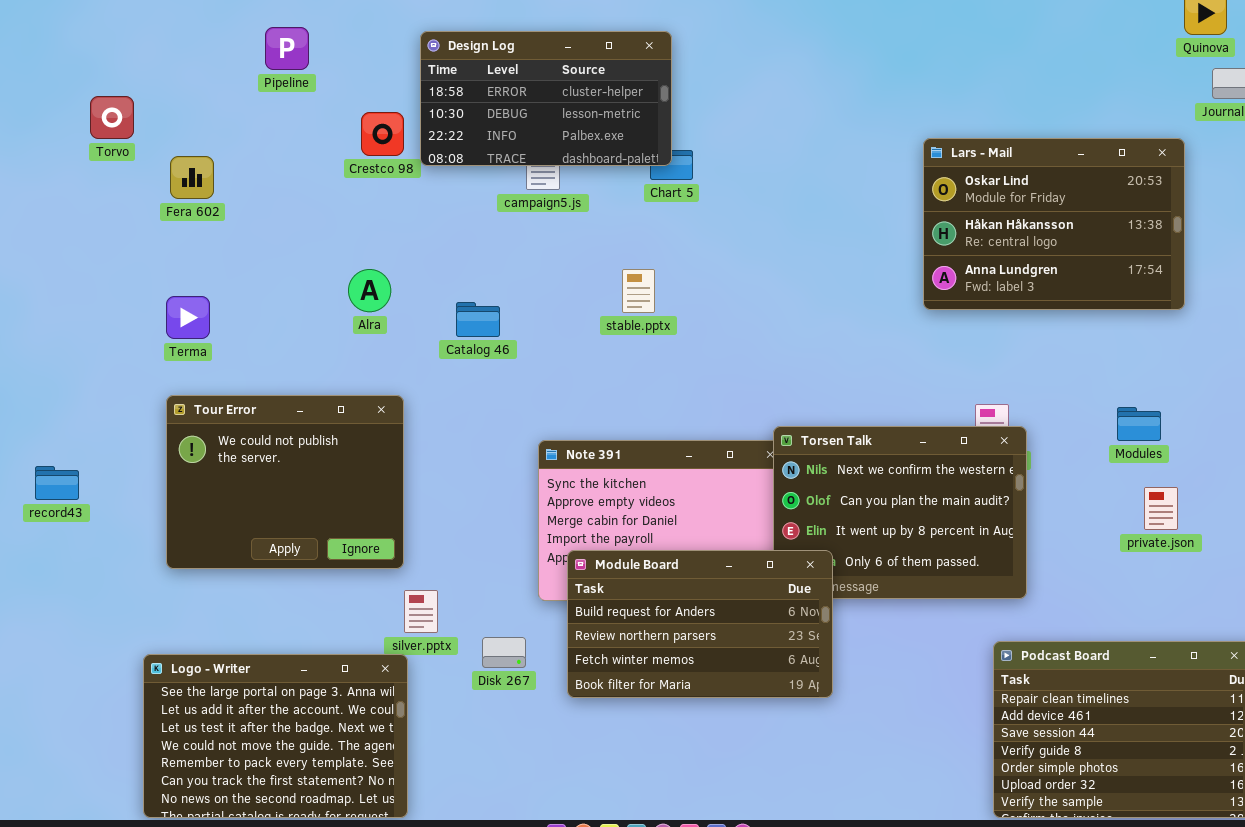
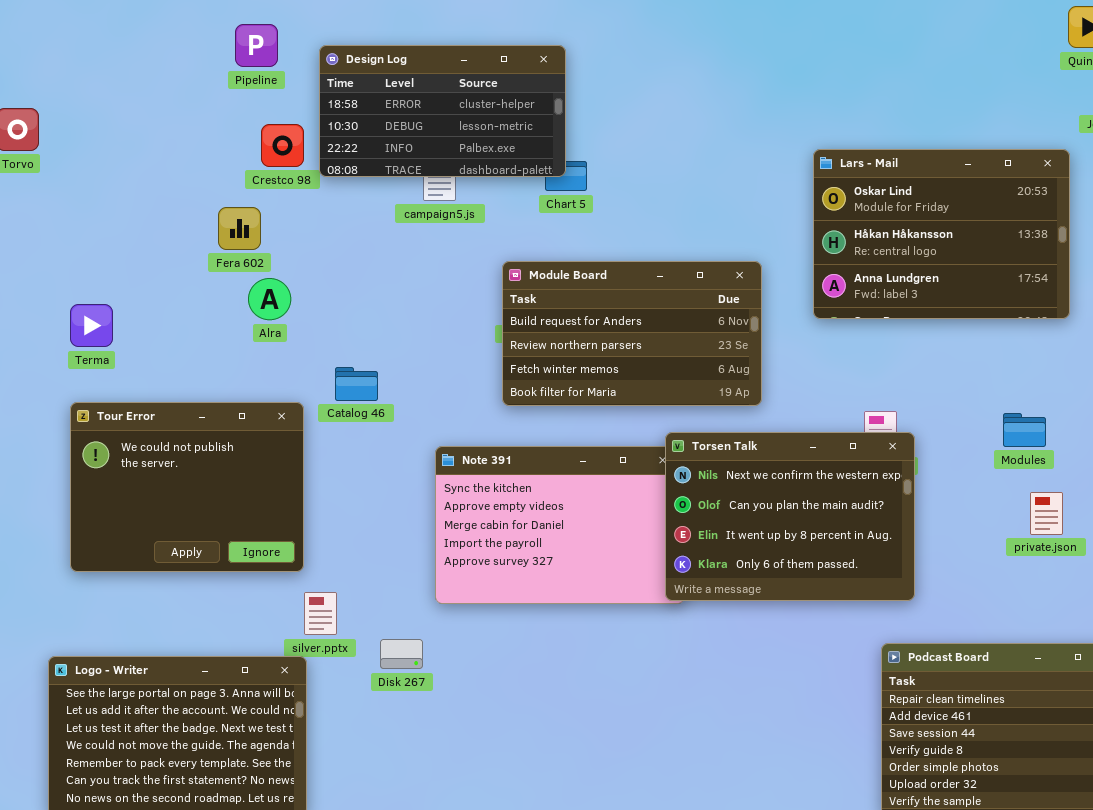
Pipeline: [265,27,309,70] -> [235,24,278,67], moved
Fera 602: [170,156,214,199] -> [218,207,261,250], moved
Catalog 46: [456,302,500,337] -> [335,367,378,401], moved
Module Board: [567,550,833,698] -> [502,261,762,406], moved

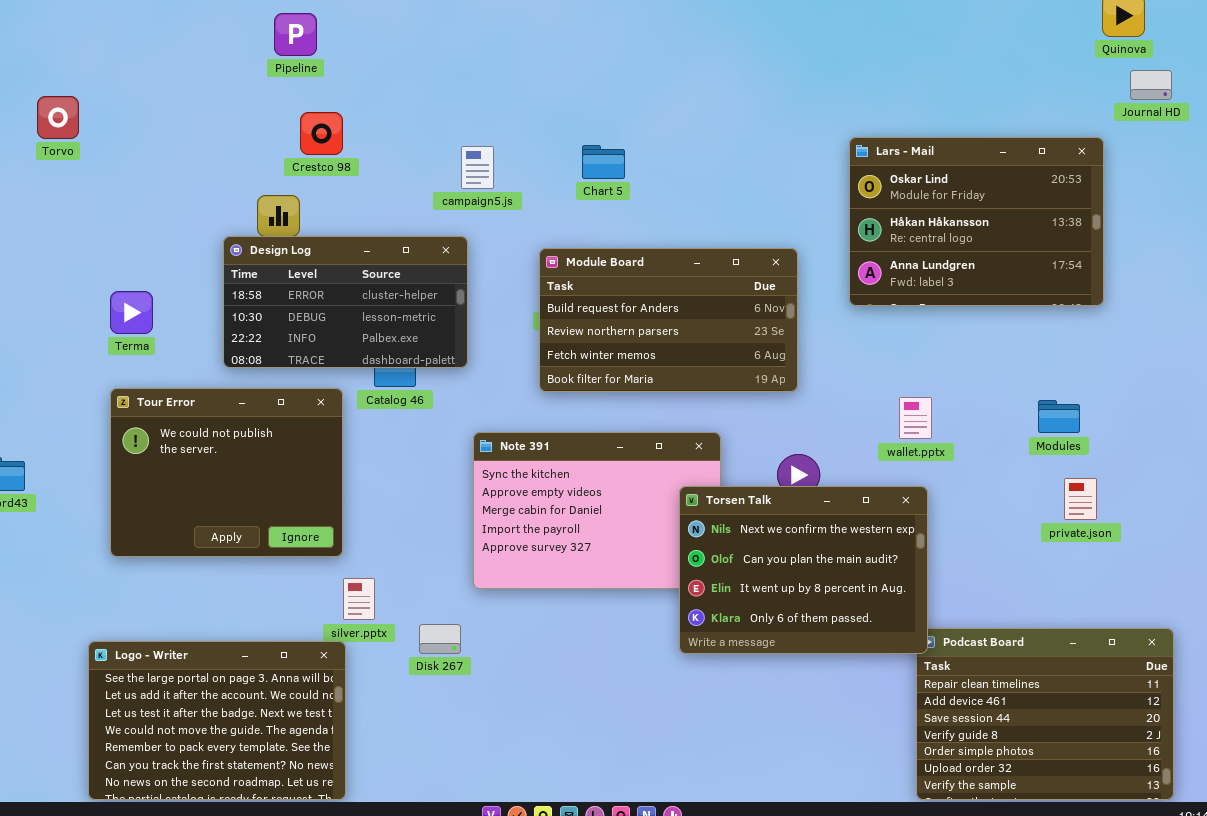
Design Log: [319,45,566,177] -> [223,236,468,368], moved
Torsen Talk: [665,432,915,601] -> [679,486,928,654], moved

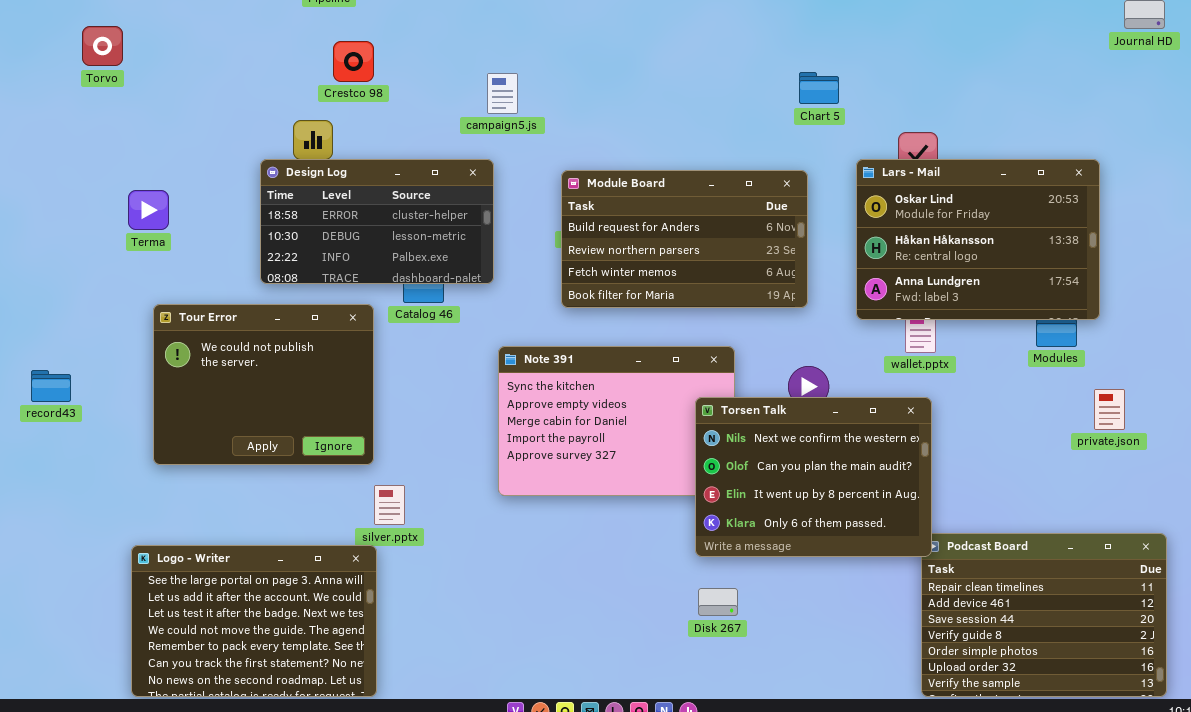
Lars - Mail: [849,137,1104,306] -> [856,159,1100,320], moved
Chart 5: [582,145,625,179] -> [799,72,839,104], moved
Terma: [110,291,153,334] -> [128,190,169,230], moved
private.json: [1064,478,1097,520] -> [1094,389,1125,430], moved
Disk 267: [419,624,461,654] -> [698,588,738,616], moved

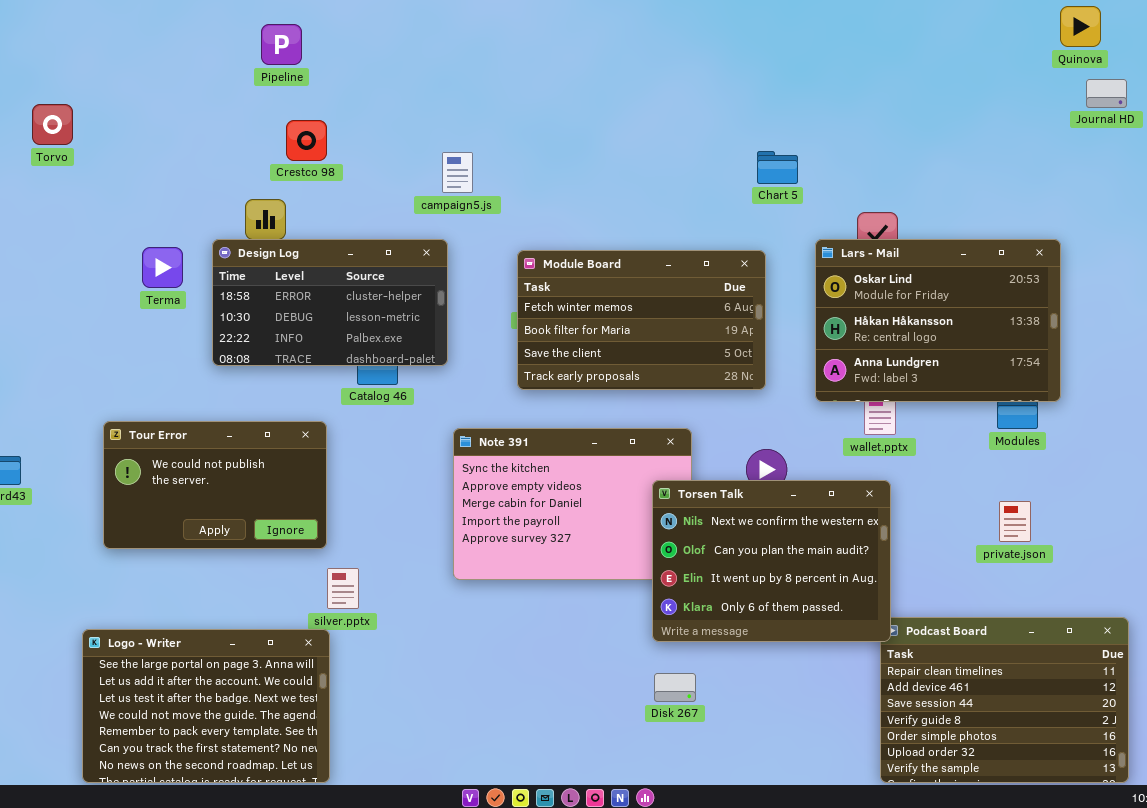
Module Board: [561,170,808,308] -> [517,250,766,390], scrolled down 2 rows
Terma: [128,190,169,230] -> [142,247,183,288], moved
Tour Error: [153,304,374,465] -> [103,421,327,549], resized
private.json: [1094,389,1125,430] -> [999,501,1031,542], moved

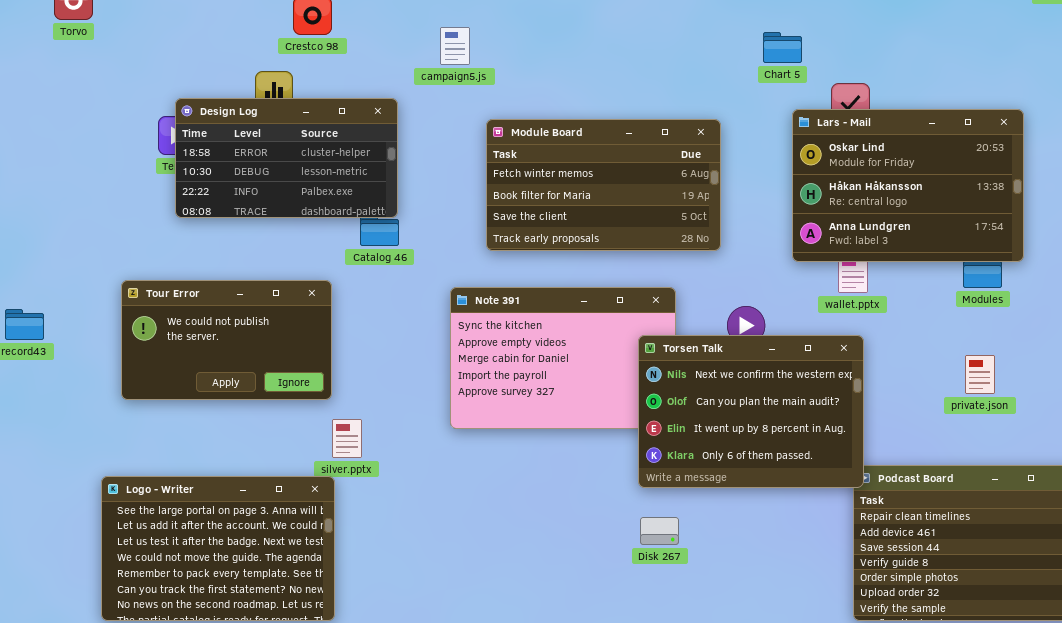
Chart 5: [757,151,798,184] -> [763,32,802,63], moved
Design Log: [212,239,448,366] -> [175,98,398,218], moved
Module Board: [517,250,766,390] -> [486,119,721,251], moved

